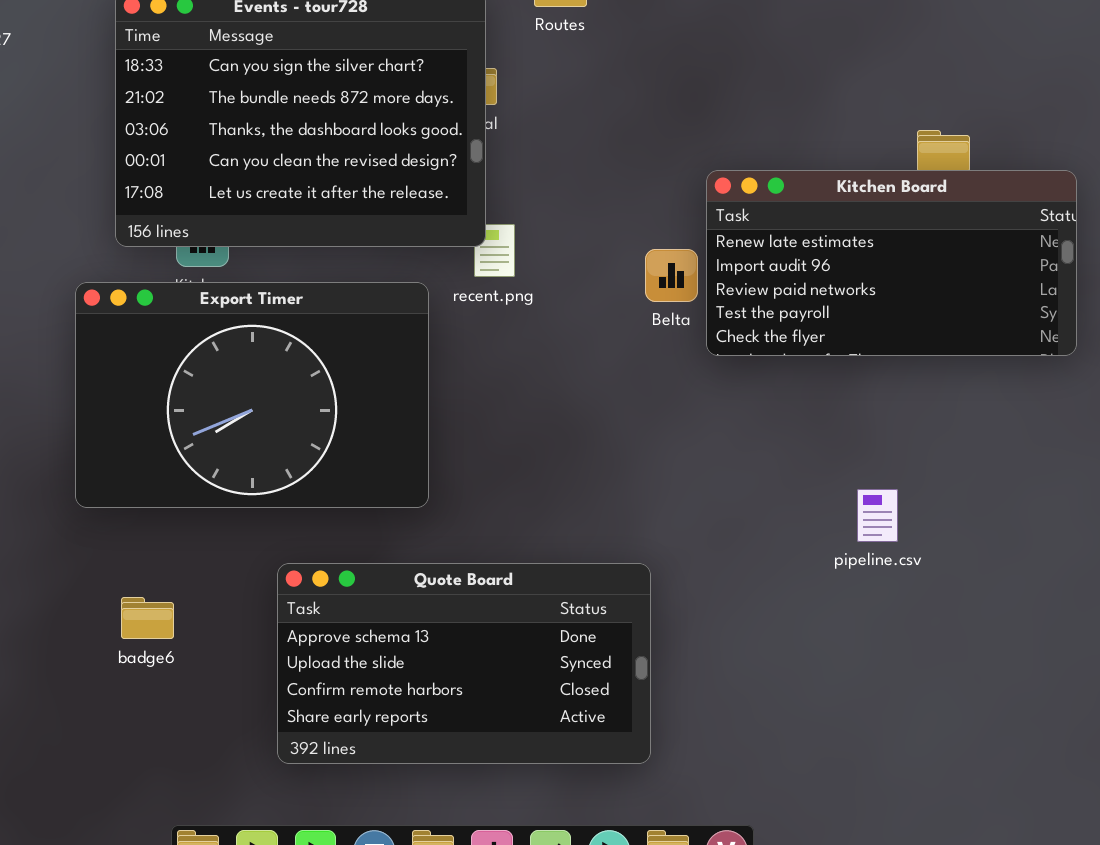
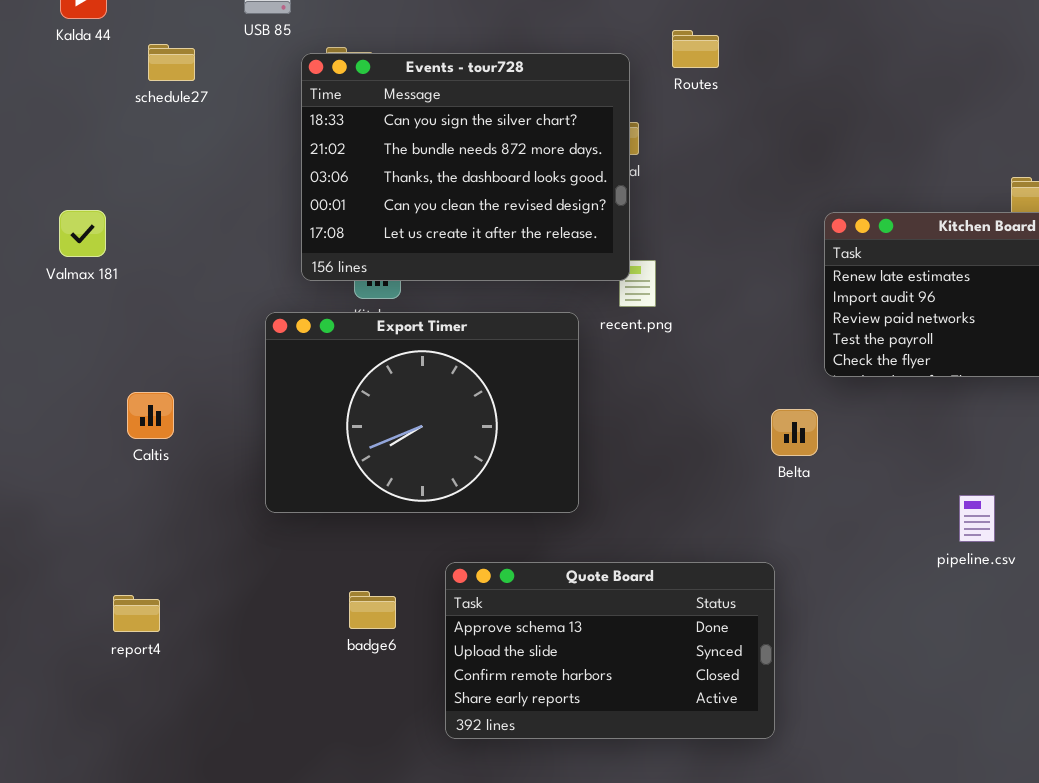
Belta: [645,249,698,302] -> [771,409,818,456], moved
badge6: [121,597,174,639] -> [349,591,396,629], moved

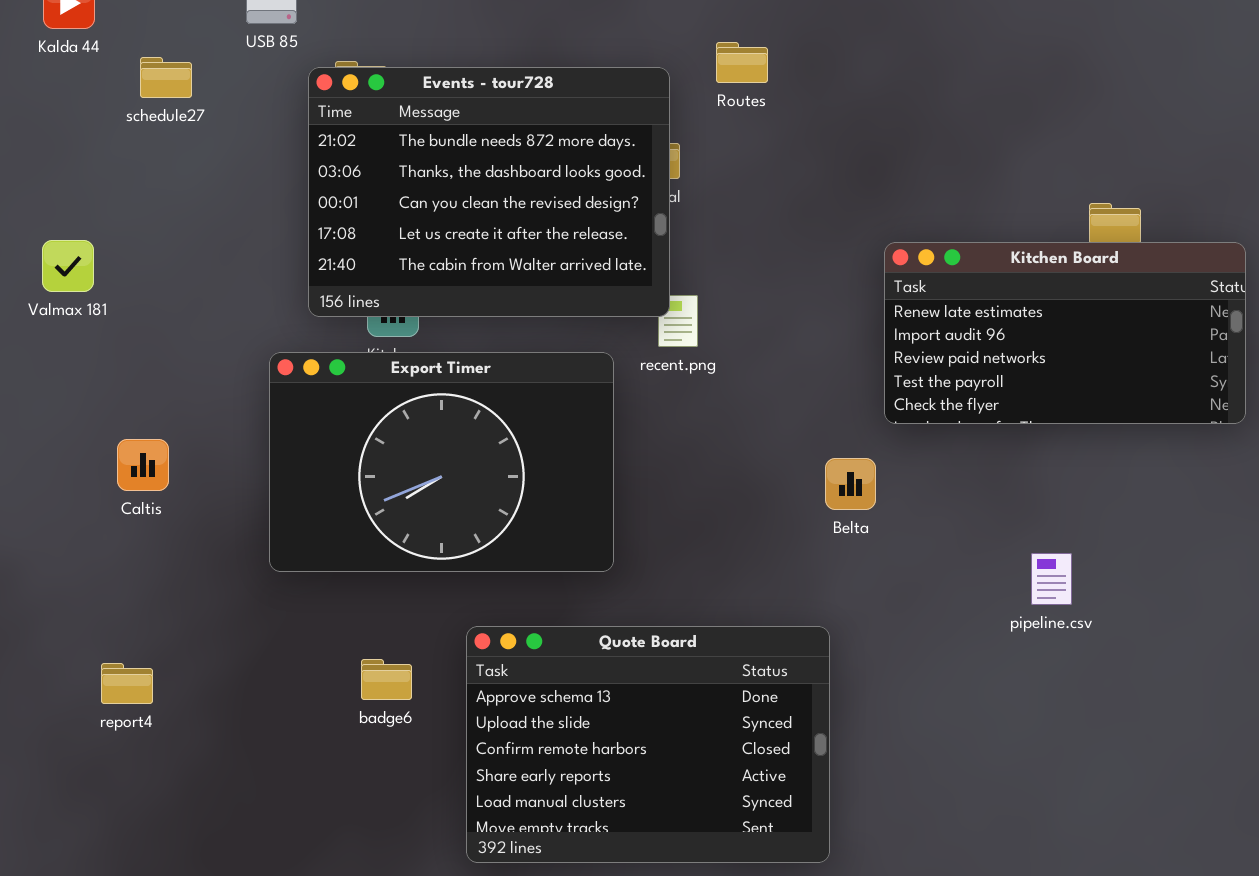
Events - tour728: [301,53,630,281] -> [308,67,670,317], scrolled down 1 row
Quote Board: [445,562,775,739] -> [466,626,830,863], resized

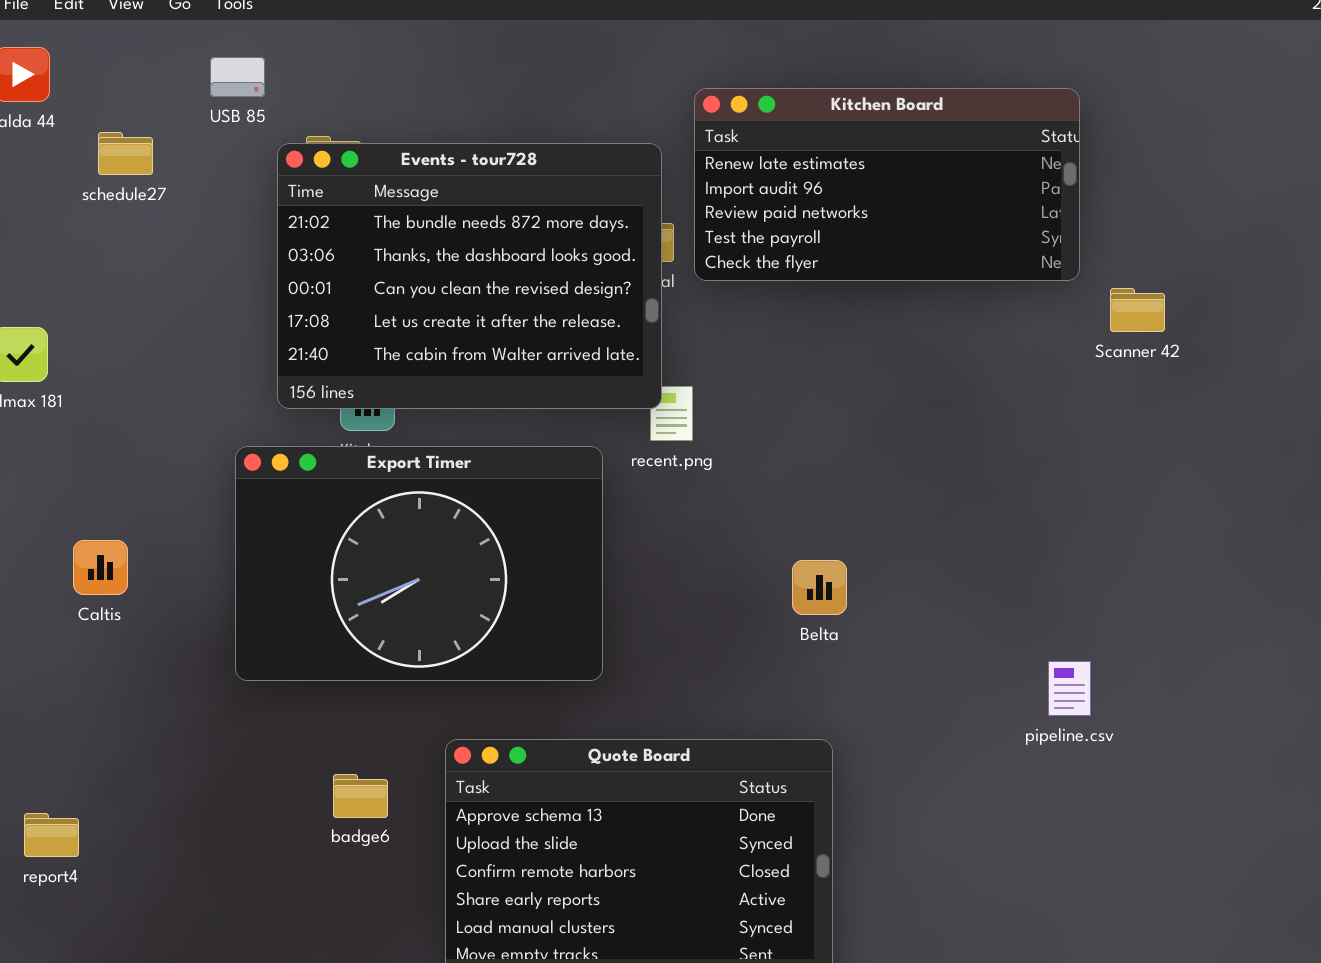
Kitchen Board: [884,242,1246,424] -> [694,88,1080,281], moved
Belta: [825,458,876,510] -> [792,560,847,615], moved
report4: [101,663,153,704] -> [24,813,79,857], moved

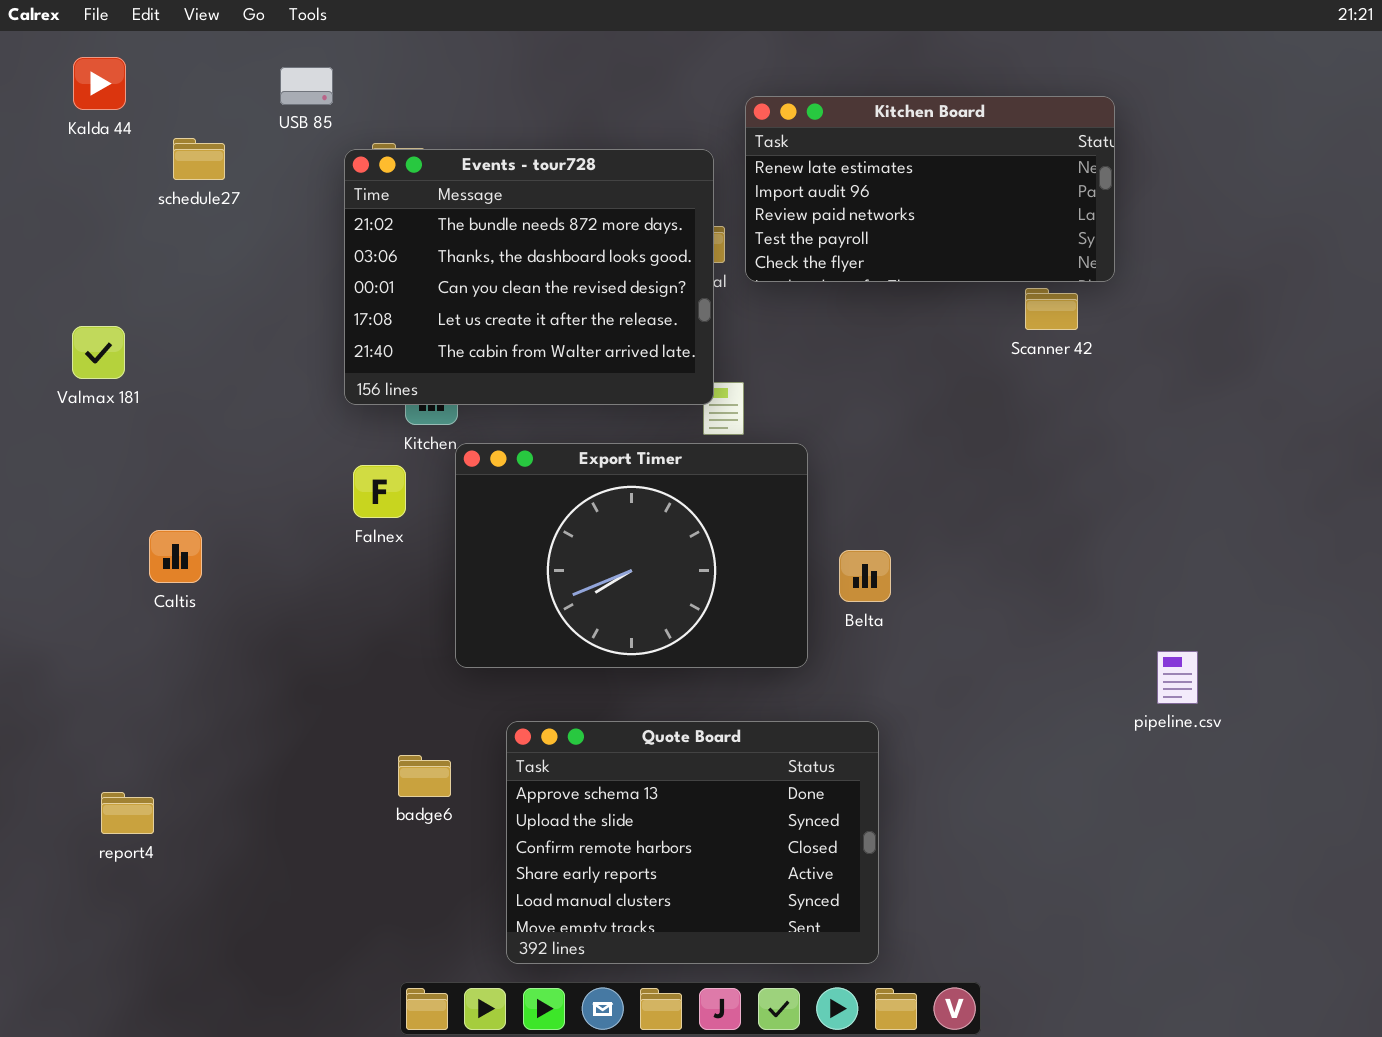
Scanner 42: [1110,288,1165,332] -> [1025,288,1078,330], moved
Export Timer: [235,446,603,681] -> [455,443,808,668], moved
pipeline.csv: [1048,661,1091,716] -> [1157,651,1198,704], moved

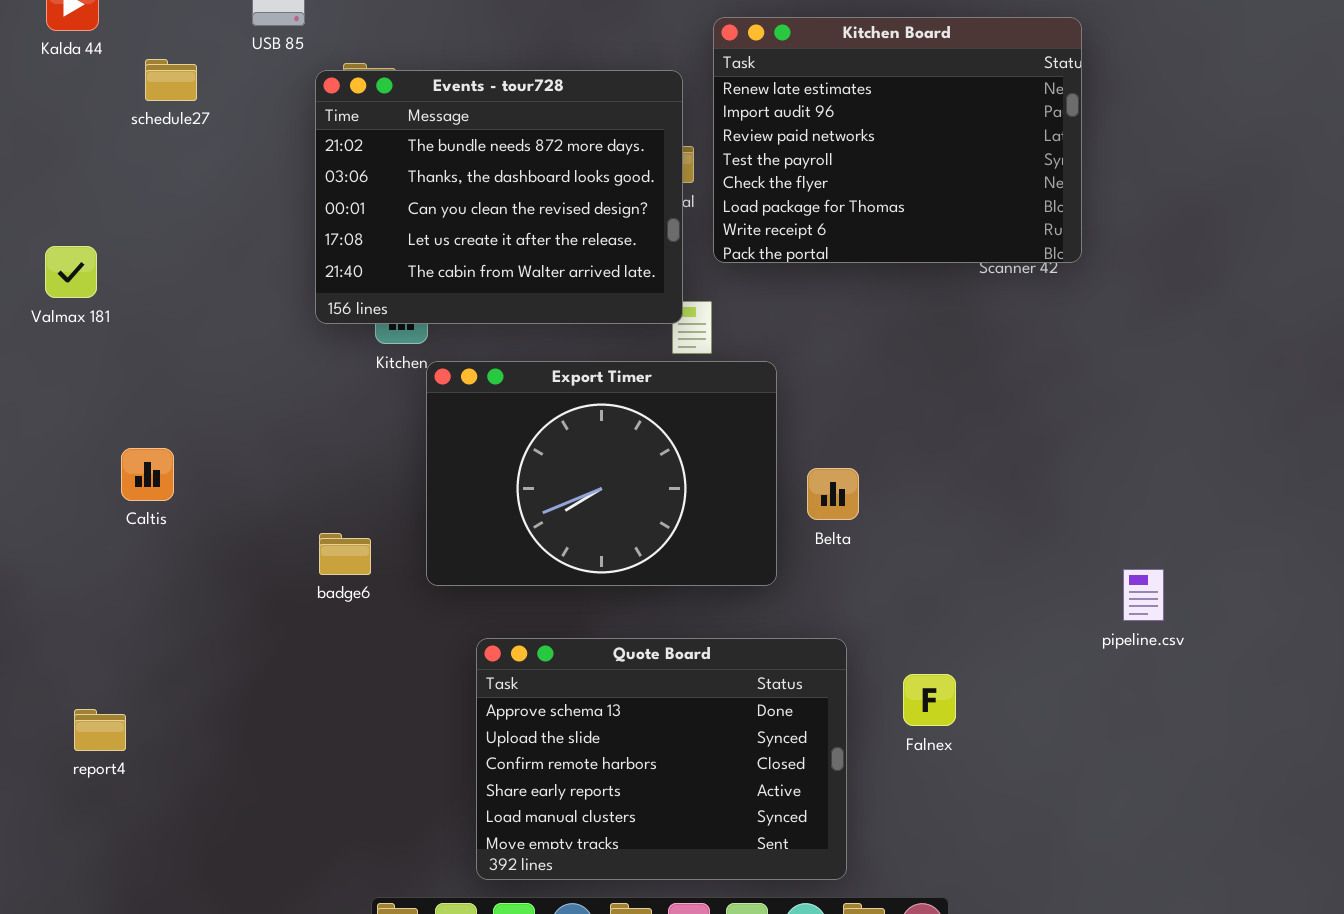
Kitchen Board: [745,96,1115,282] -> [713,17,1082,263], resized
Falnex: [353,465,406,518] -> [903,674,956,726], moved
badge6: [398,755,451,797] -> [319,533,371,575], moved

